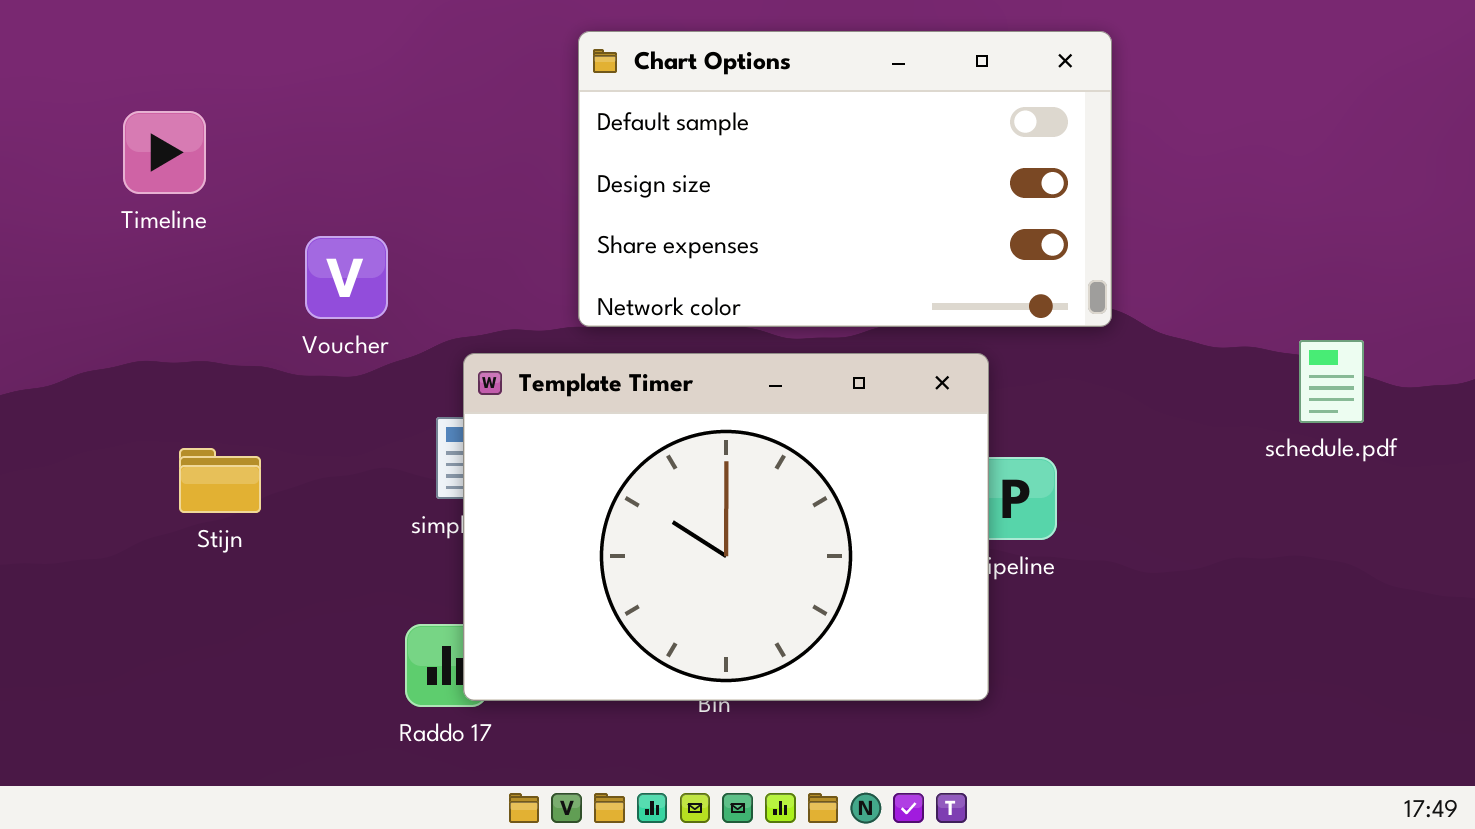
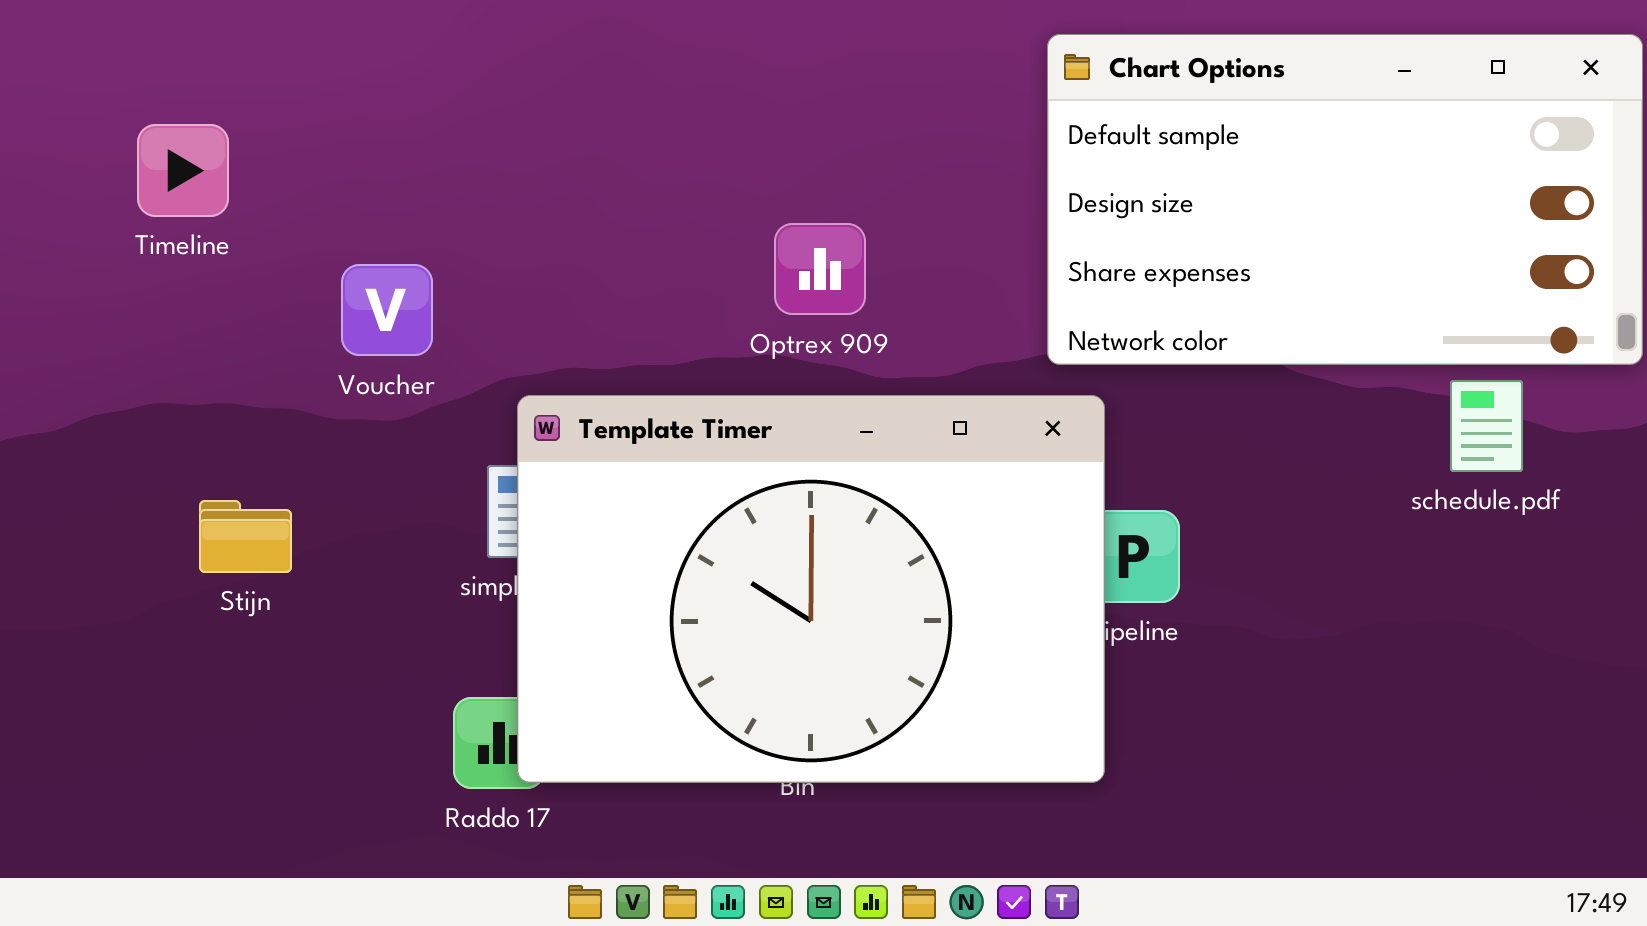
Chart Options: [578,31,1112,327] -> [1047,34,1643,365], moved

